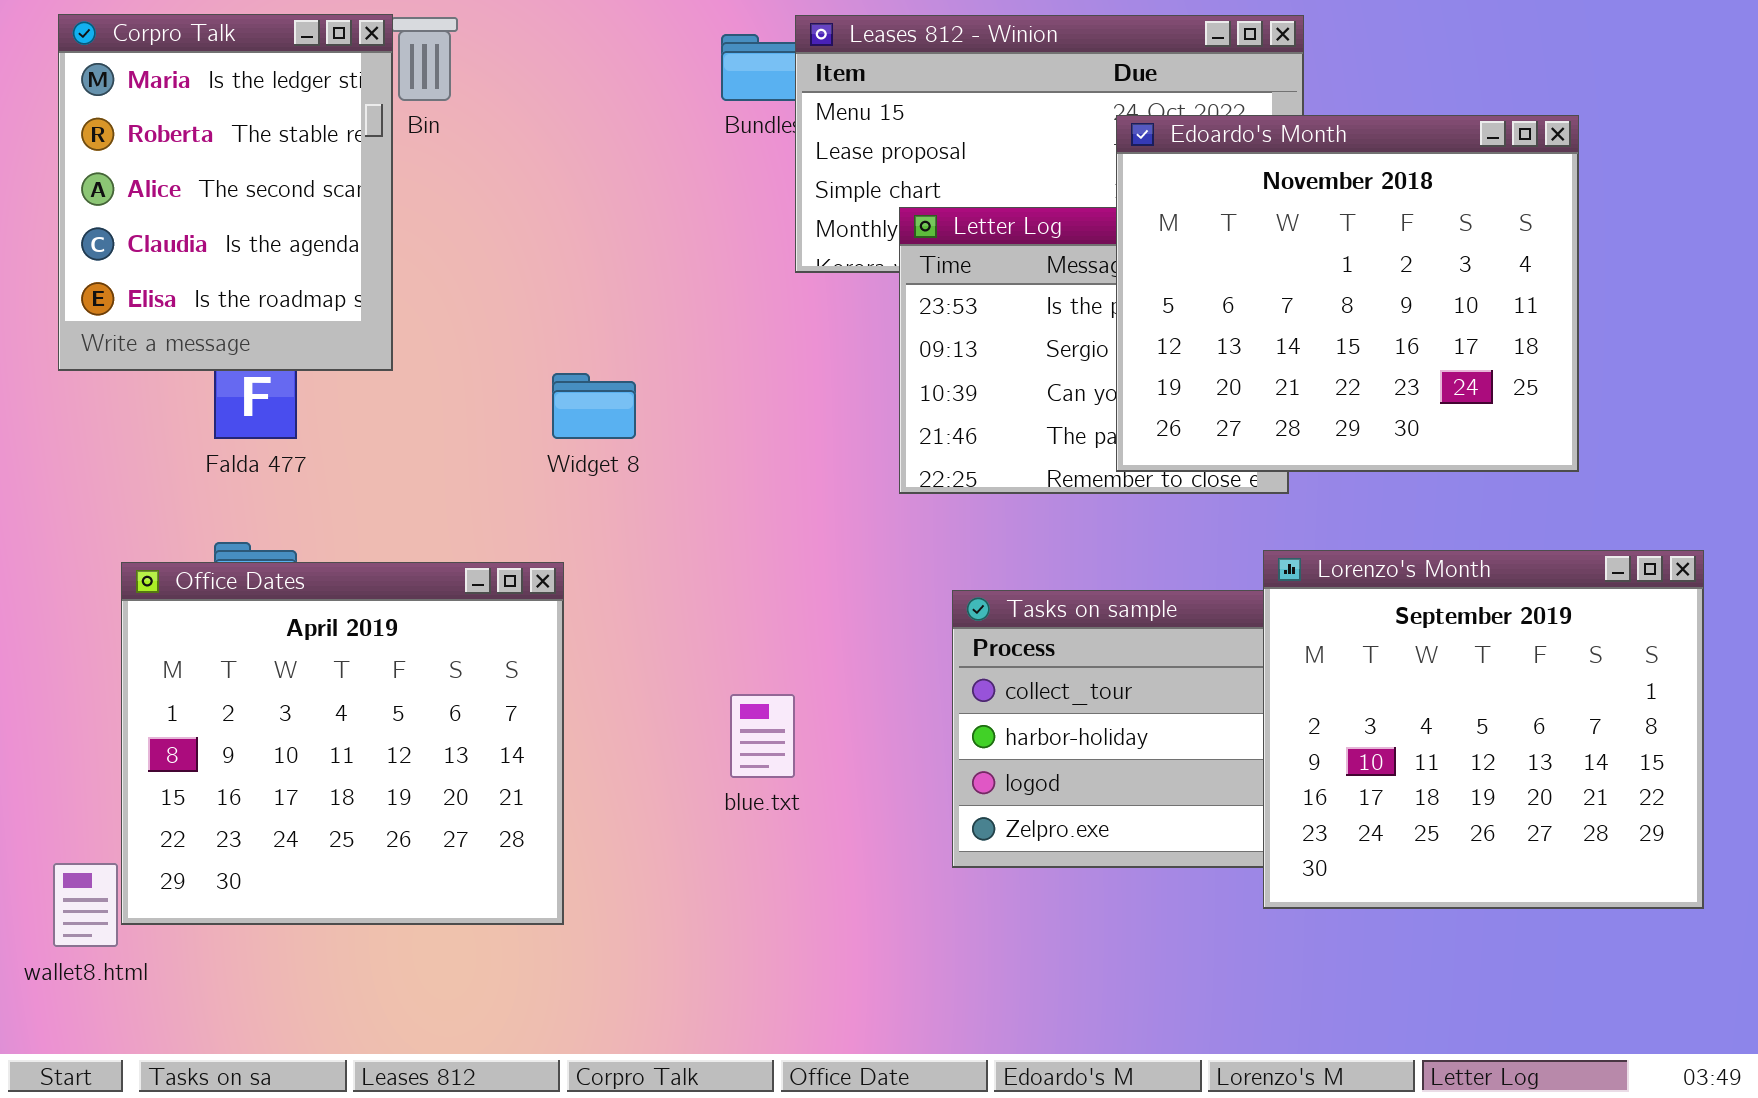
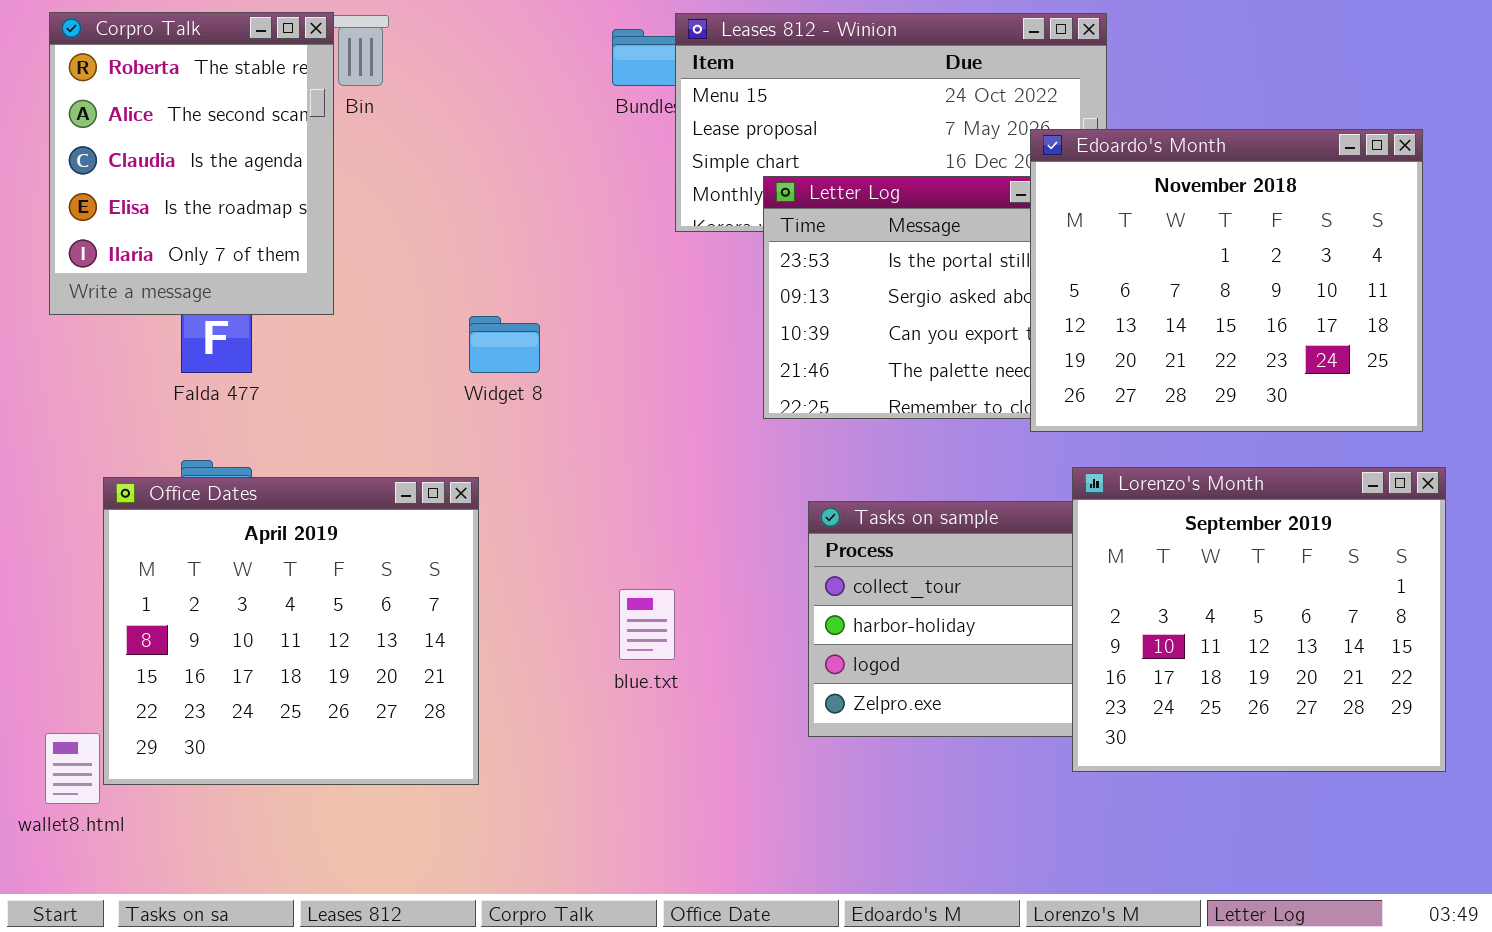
Corpro Talk: [58,14,393,371] -> [49,12,334,315], scrolled down 1 row
Edoardo's Month: [1116,115,1579,472] -> [1030,129,1423,432], moved

